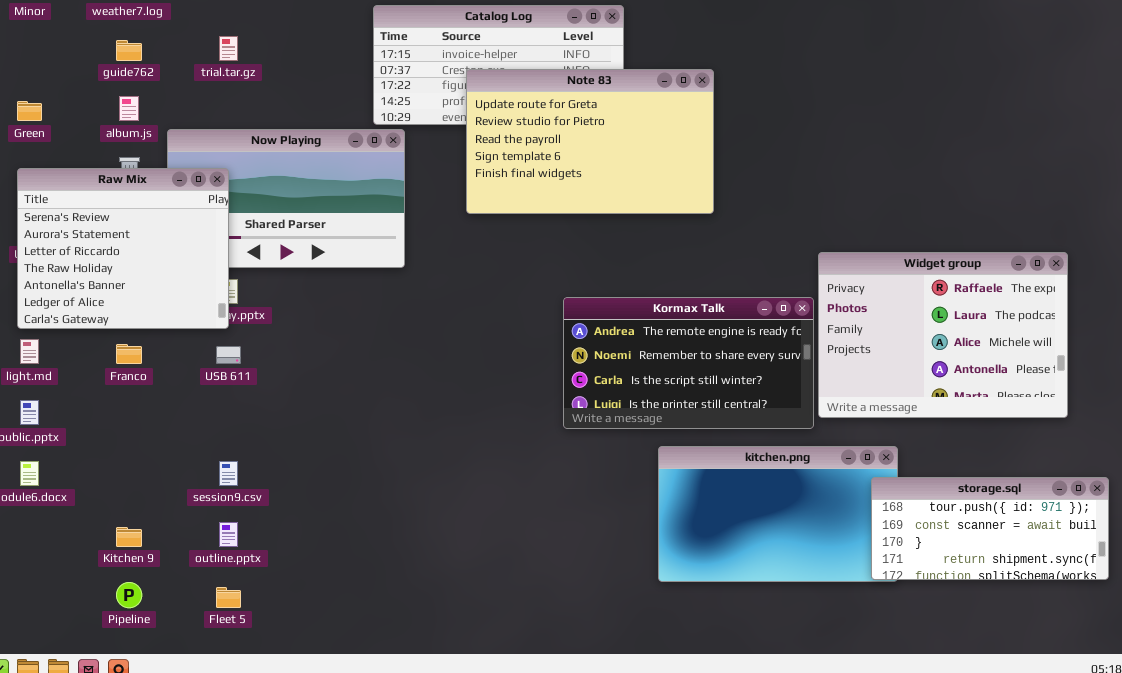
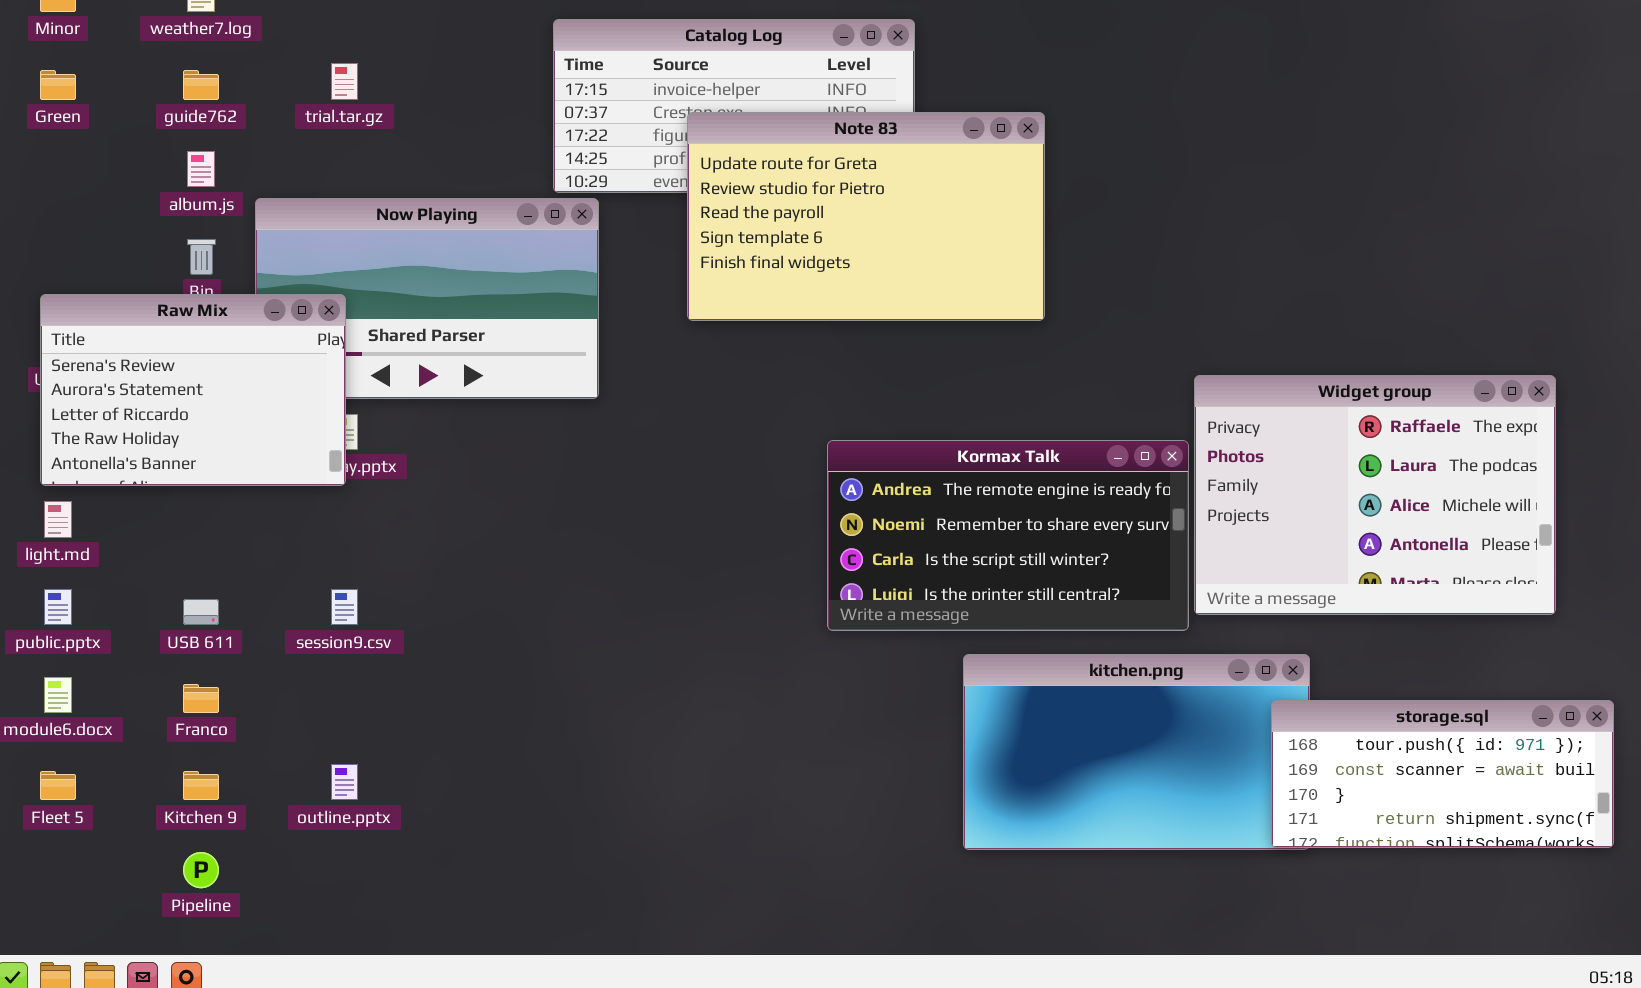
Green: [17,101,42,121] -> [40,70,76,100], moved
Raw Mix: [17,168,229,329] -> [40,294,346,486], resized
Franco: [116,344,142,364] -> [183,684,219,713], moved
USB 611: [216,346,241,364] -> [183,599,219,625], moved
session9.csv: [219,461,238,486] -> [331,589,358,625], moved
Fleet 5: [216,587,241,608] -> [40,771,76,800], moved

